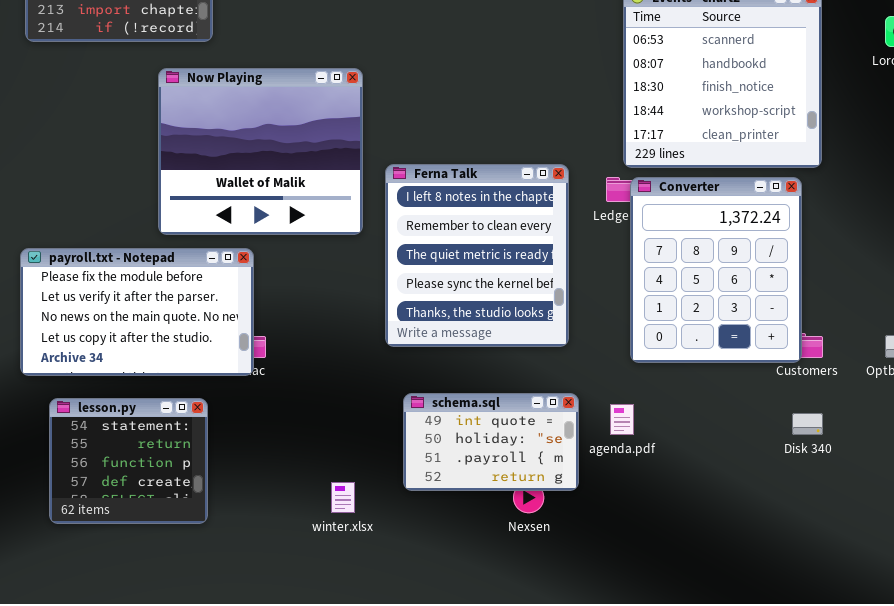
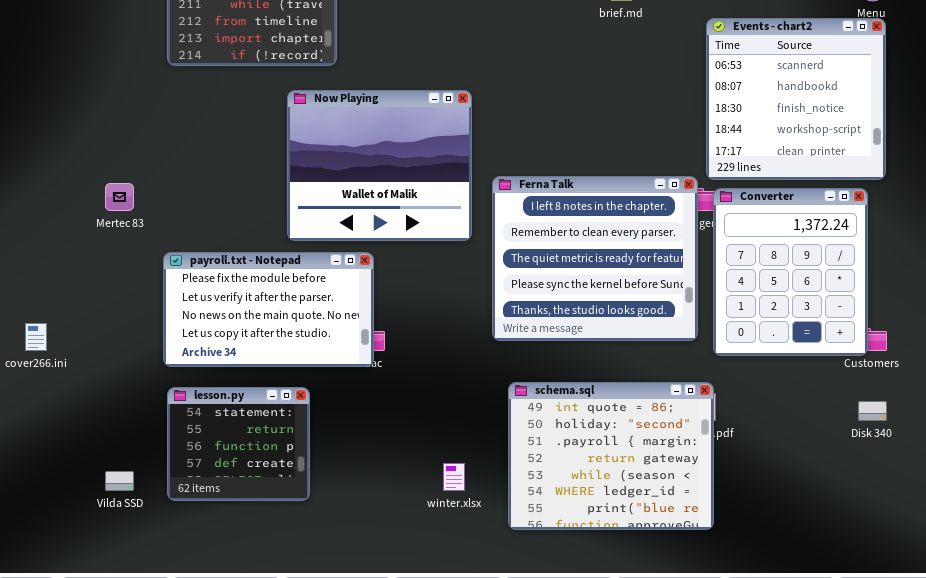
Ferna Talk: [385,164,569,347] -> [492,176,698,341], resized
schema.sql: [403,393,579,491] -> [508,382,714,530], resized
lesson.py: [49,398,208,524] -> [167,387,310,501], moved

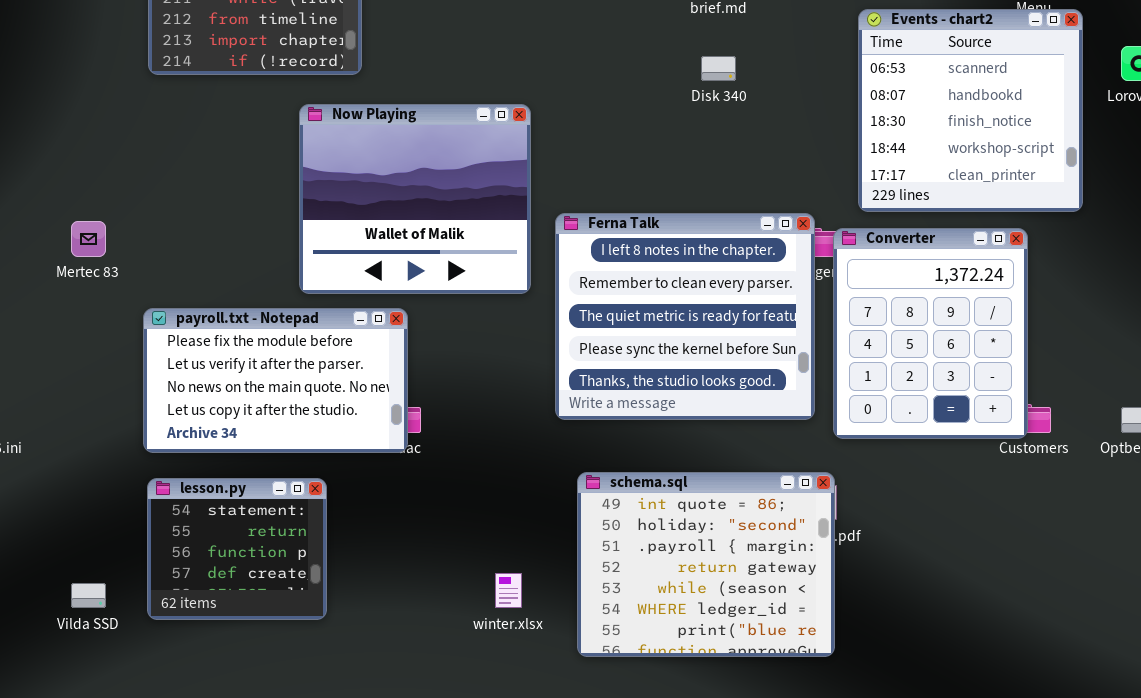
Events - chart2: [706,18,886,180] -> [858,9,1083,212], moved
Disk 340: [858,401,887,421] -> [701,56,736,81], moved

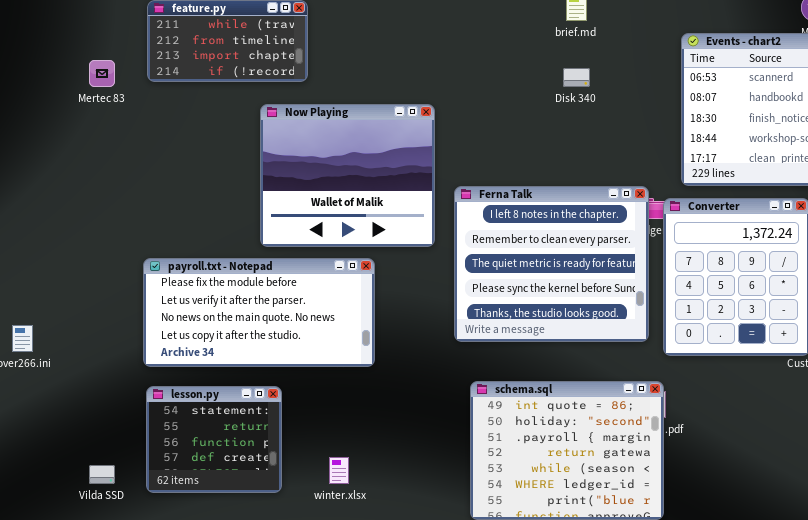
Mertec 83: [71,221,106,257] -> [89,60,115,87], moved
payroll.txt - Notepad: [143,308,408,453] -> [143,258,375,367], resized
winter.xlsx: [495,573,522,608] -> [329,457,349,484], moved

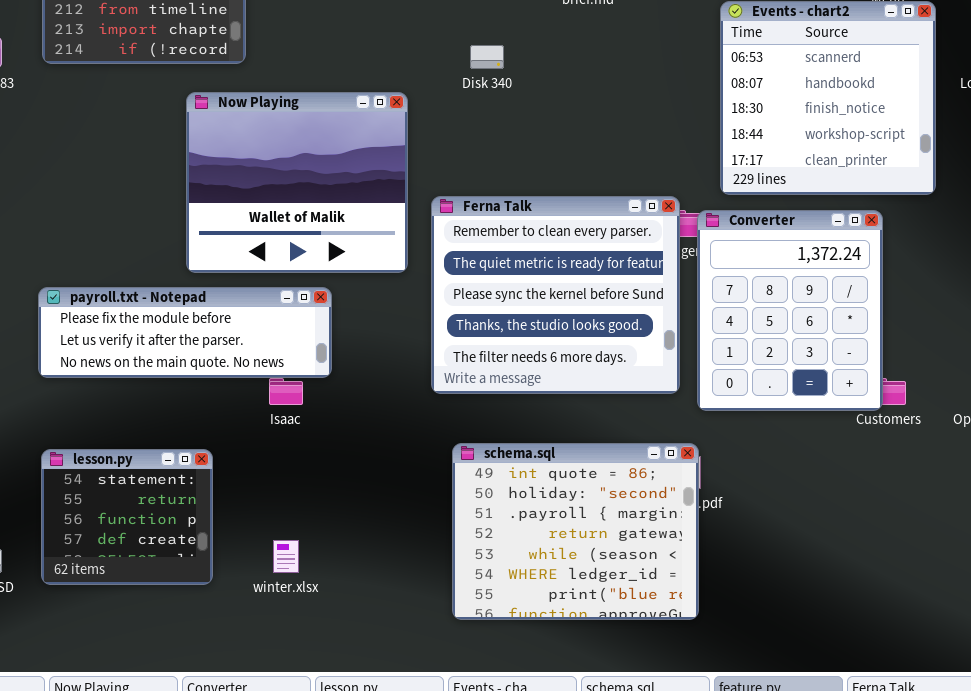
Disk 340: [563,68,590,87] -> [470,45,504,69], moved
Ferna Talk: [454,186,649,342] -> [431,196,680,394], scrolled down 1 row
payroll.txt - Notepad: [143,258,375,367] -> [38,287,332,378], resized

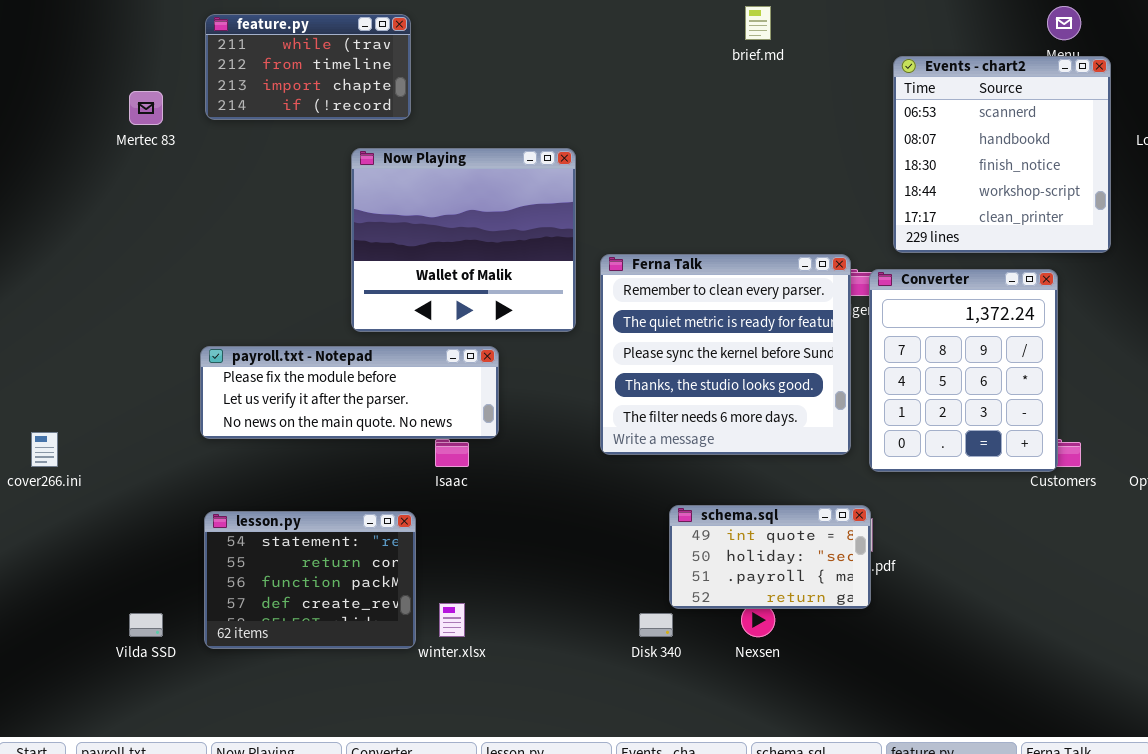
Disk 340: [470,45,504,69] -> [639,613,673,637], moved
schema.sql: [452,443,699,620] -> [669,505,871,609], resized
lesson.py: [41,449,213,585] -> [204,511,416,649], resized

